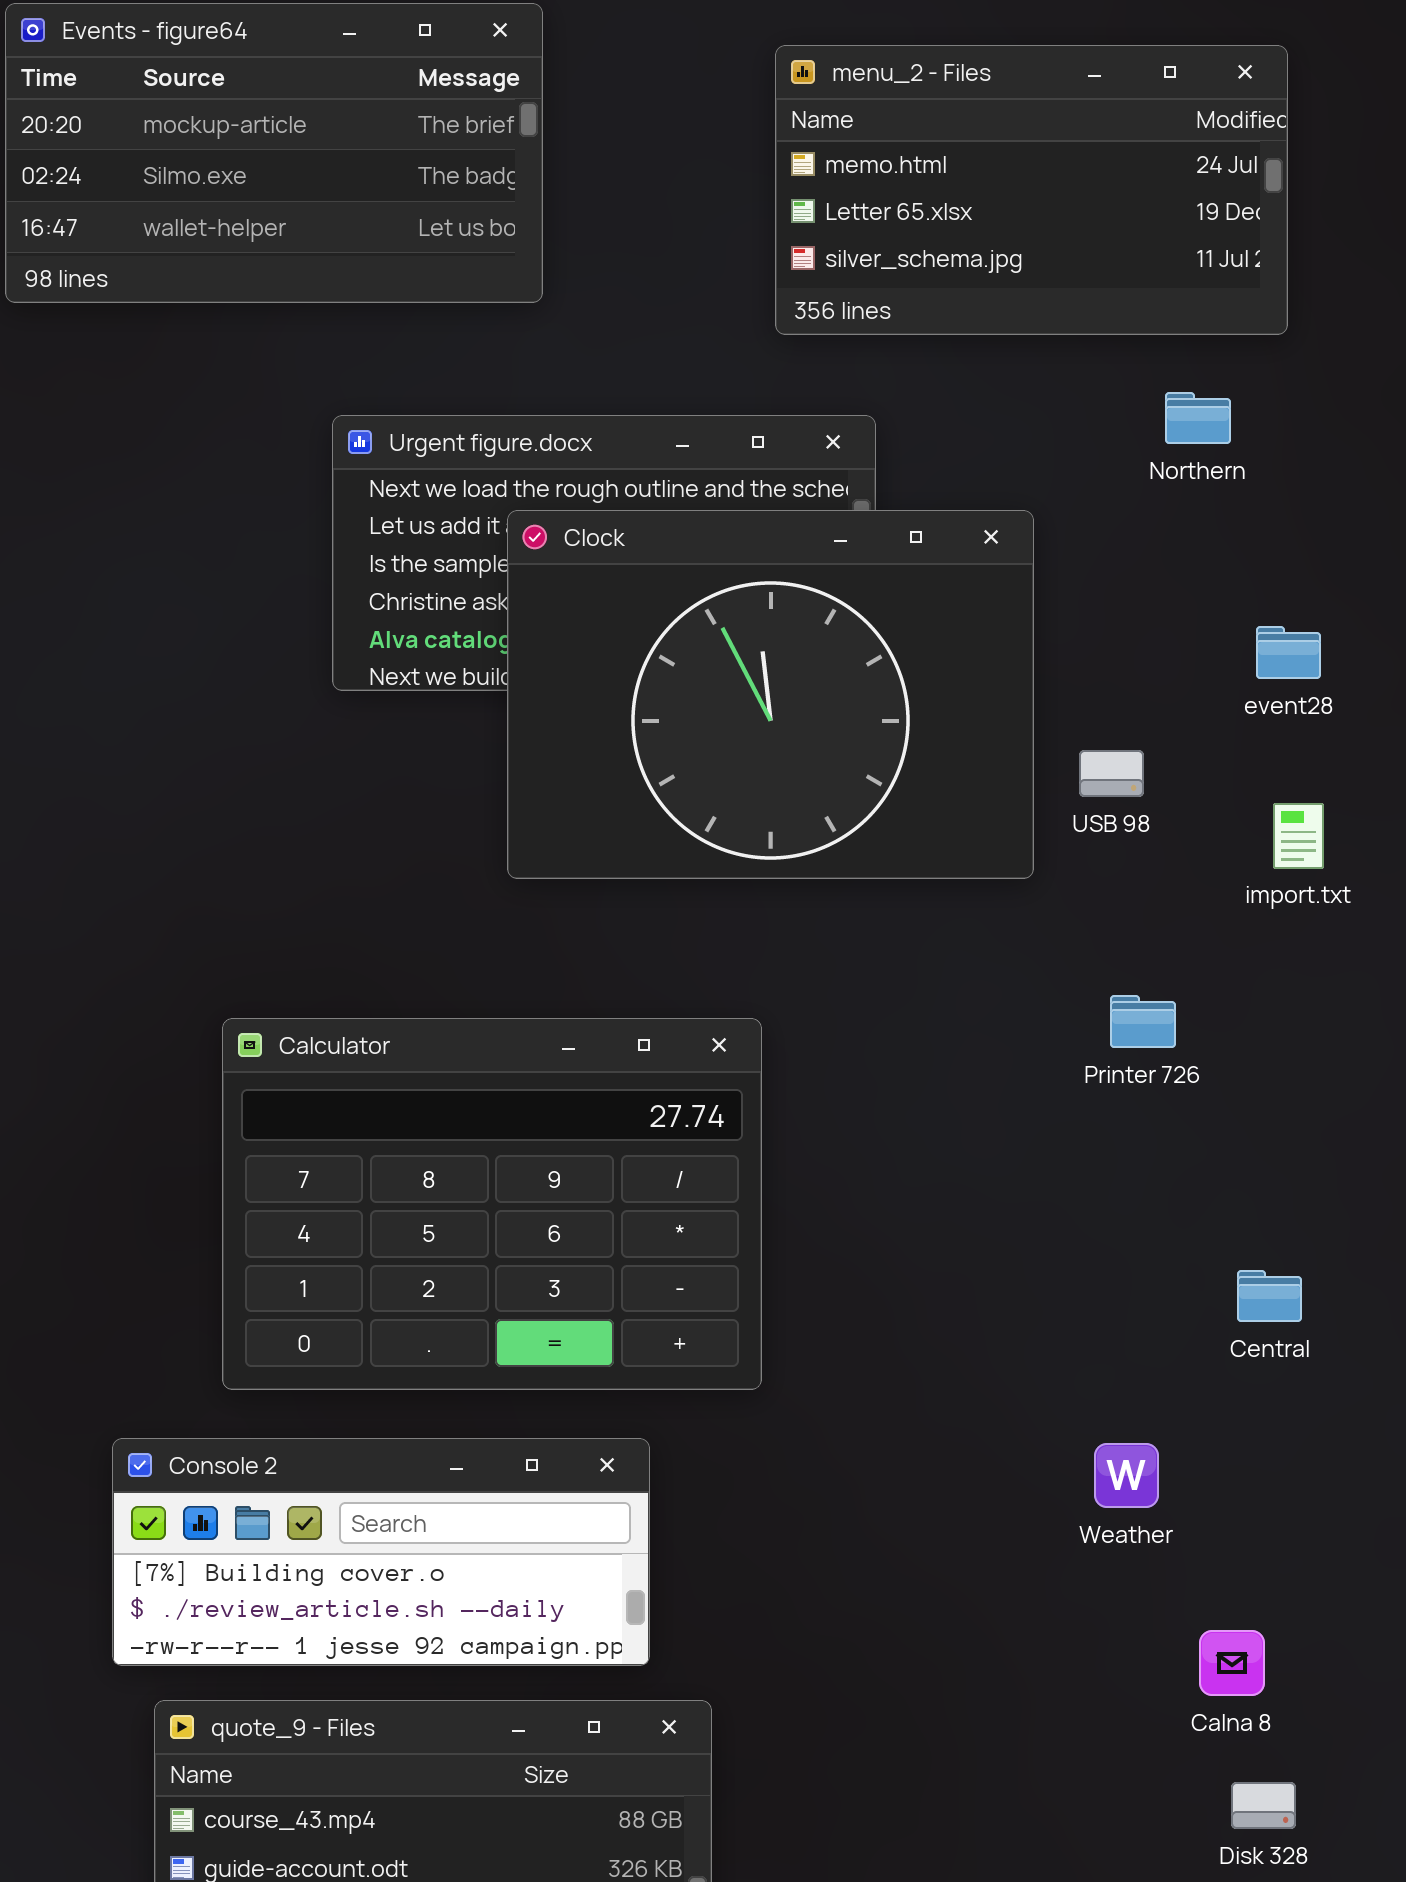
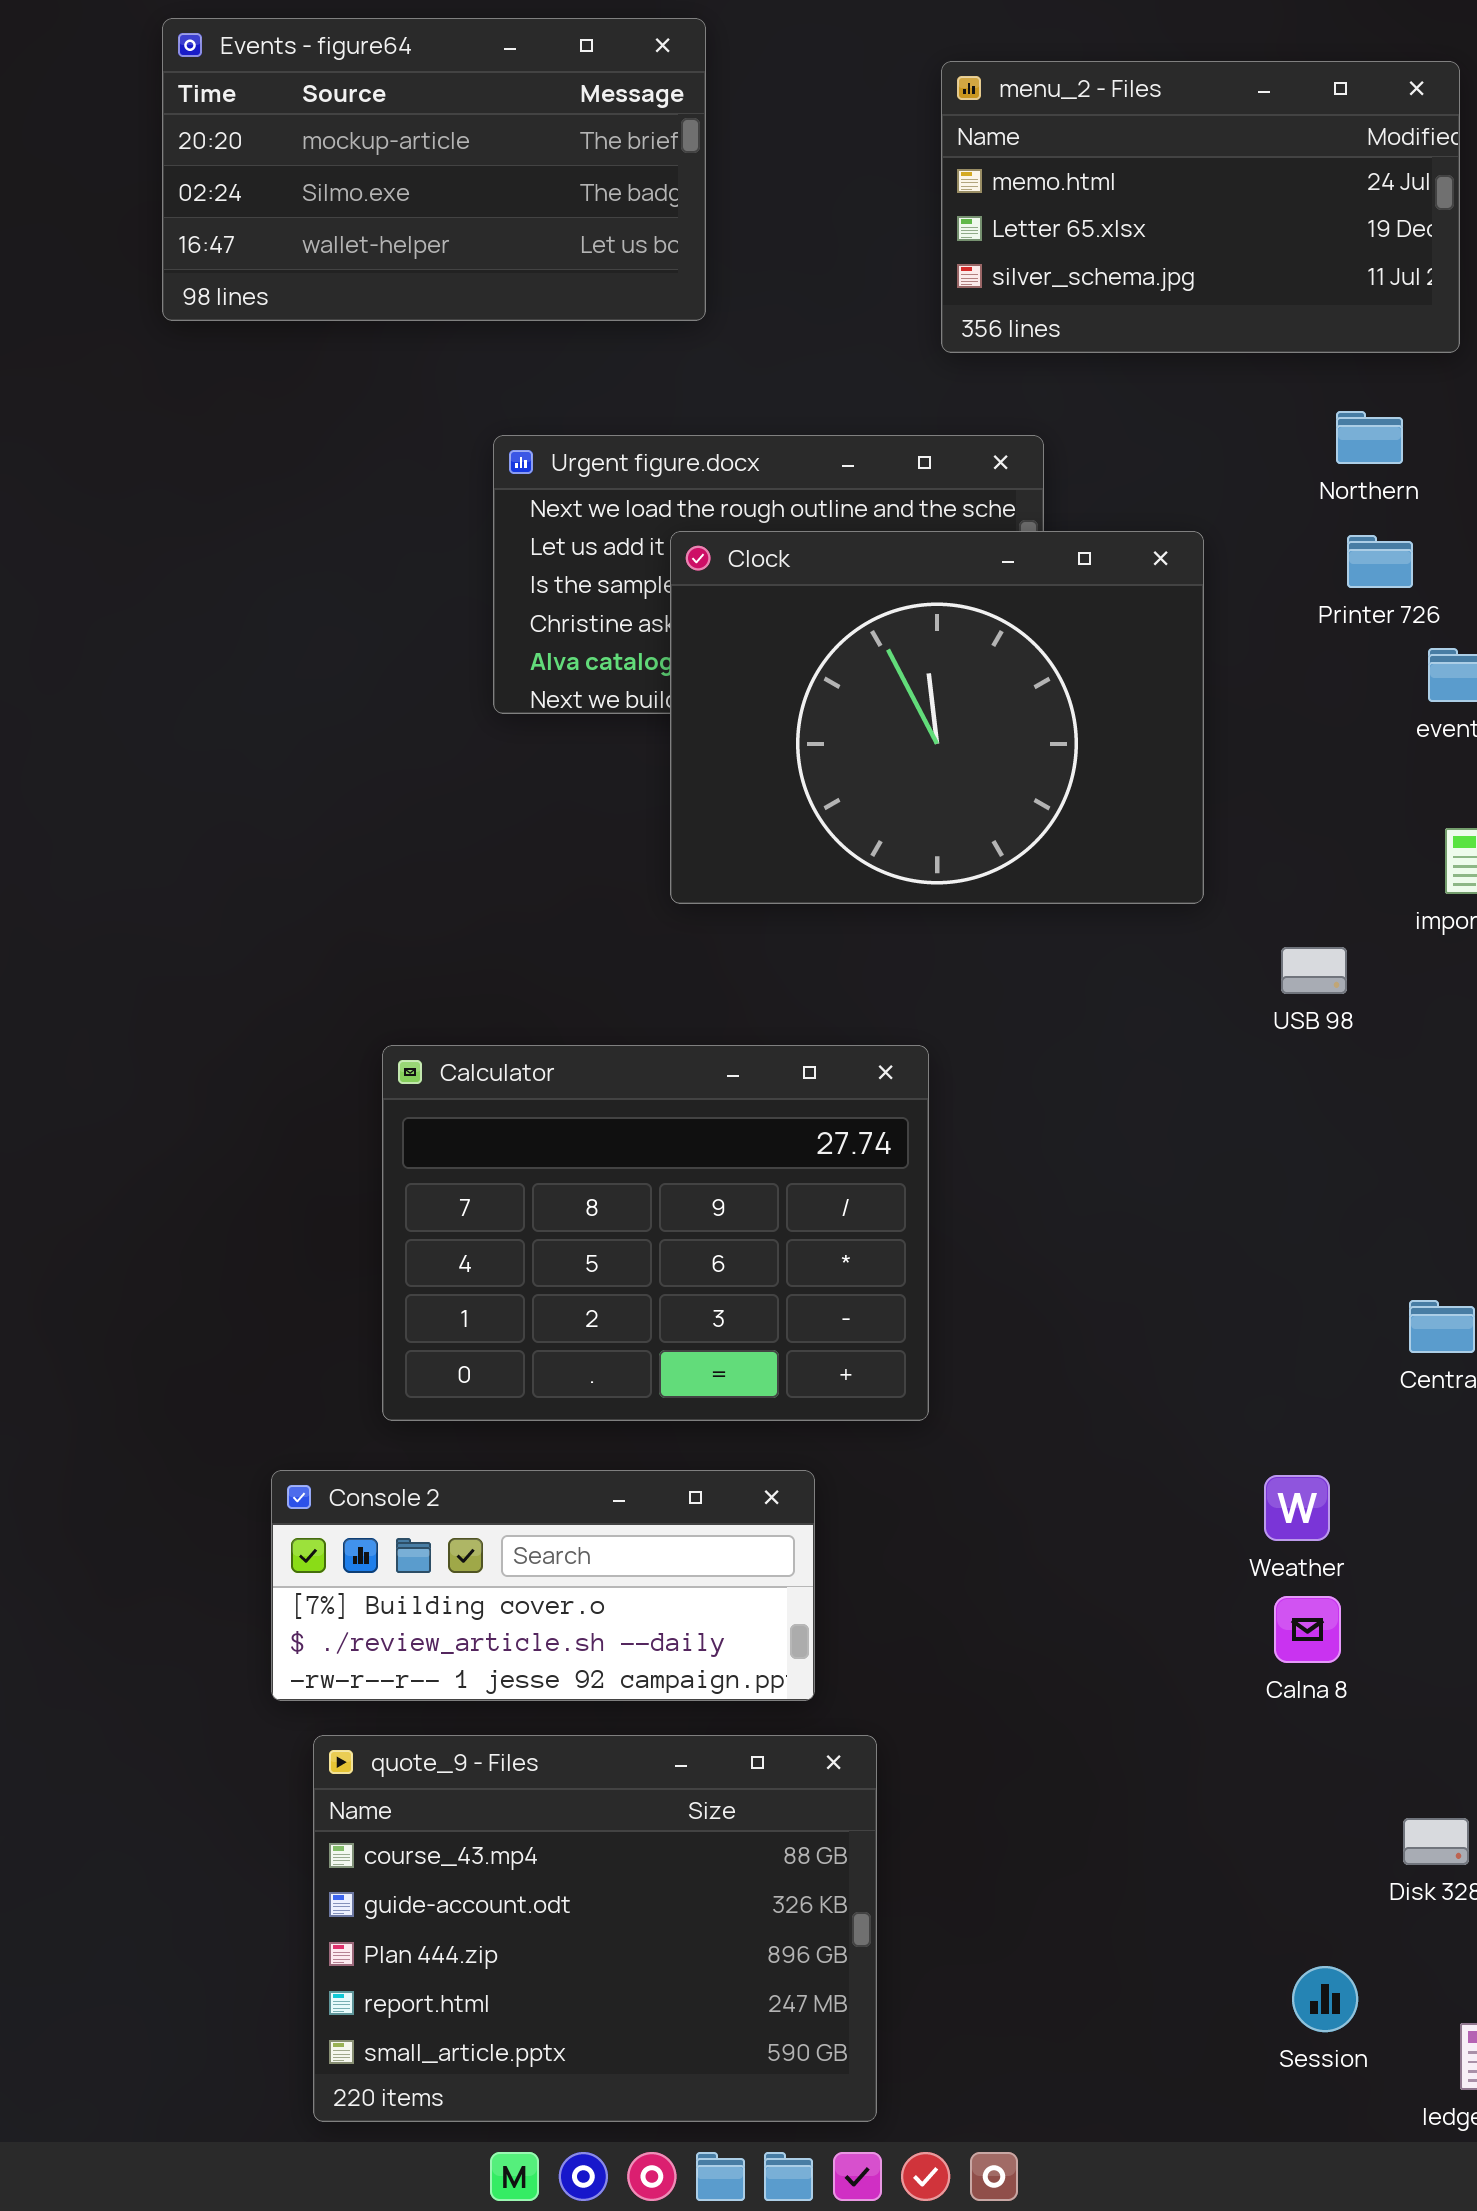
USB 98: [1079,750,1144,797] -> [1281,947,1347,994], moved
Printer 726: [1110,995,1176,1048] -> [1347,535,1413,588], moved
Calna 8: [1199,1630,1265,1696] -> [1274,1596,1341,1663], moved

